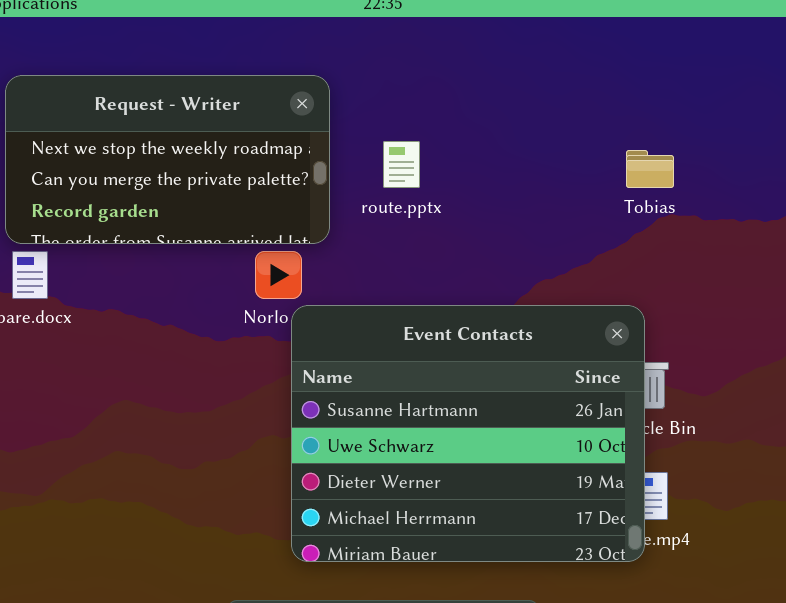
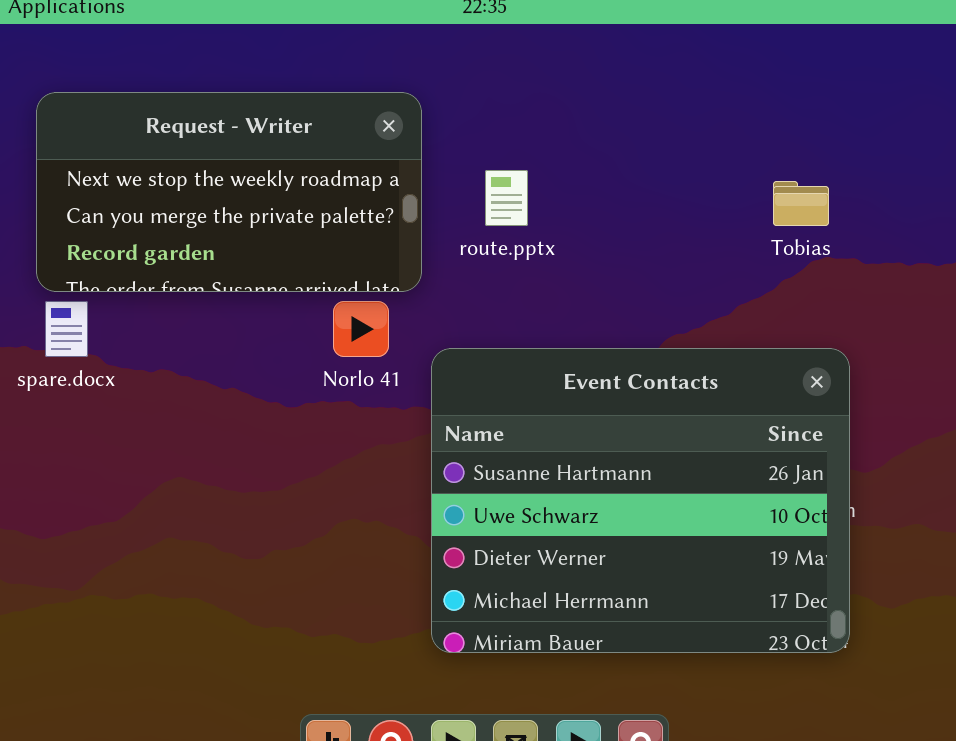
Event Contacts: [291,305,645,562] -> [431,348,850,653], moved

